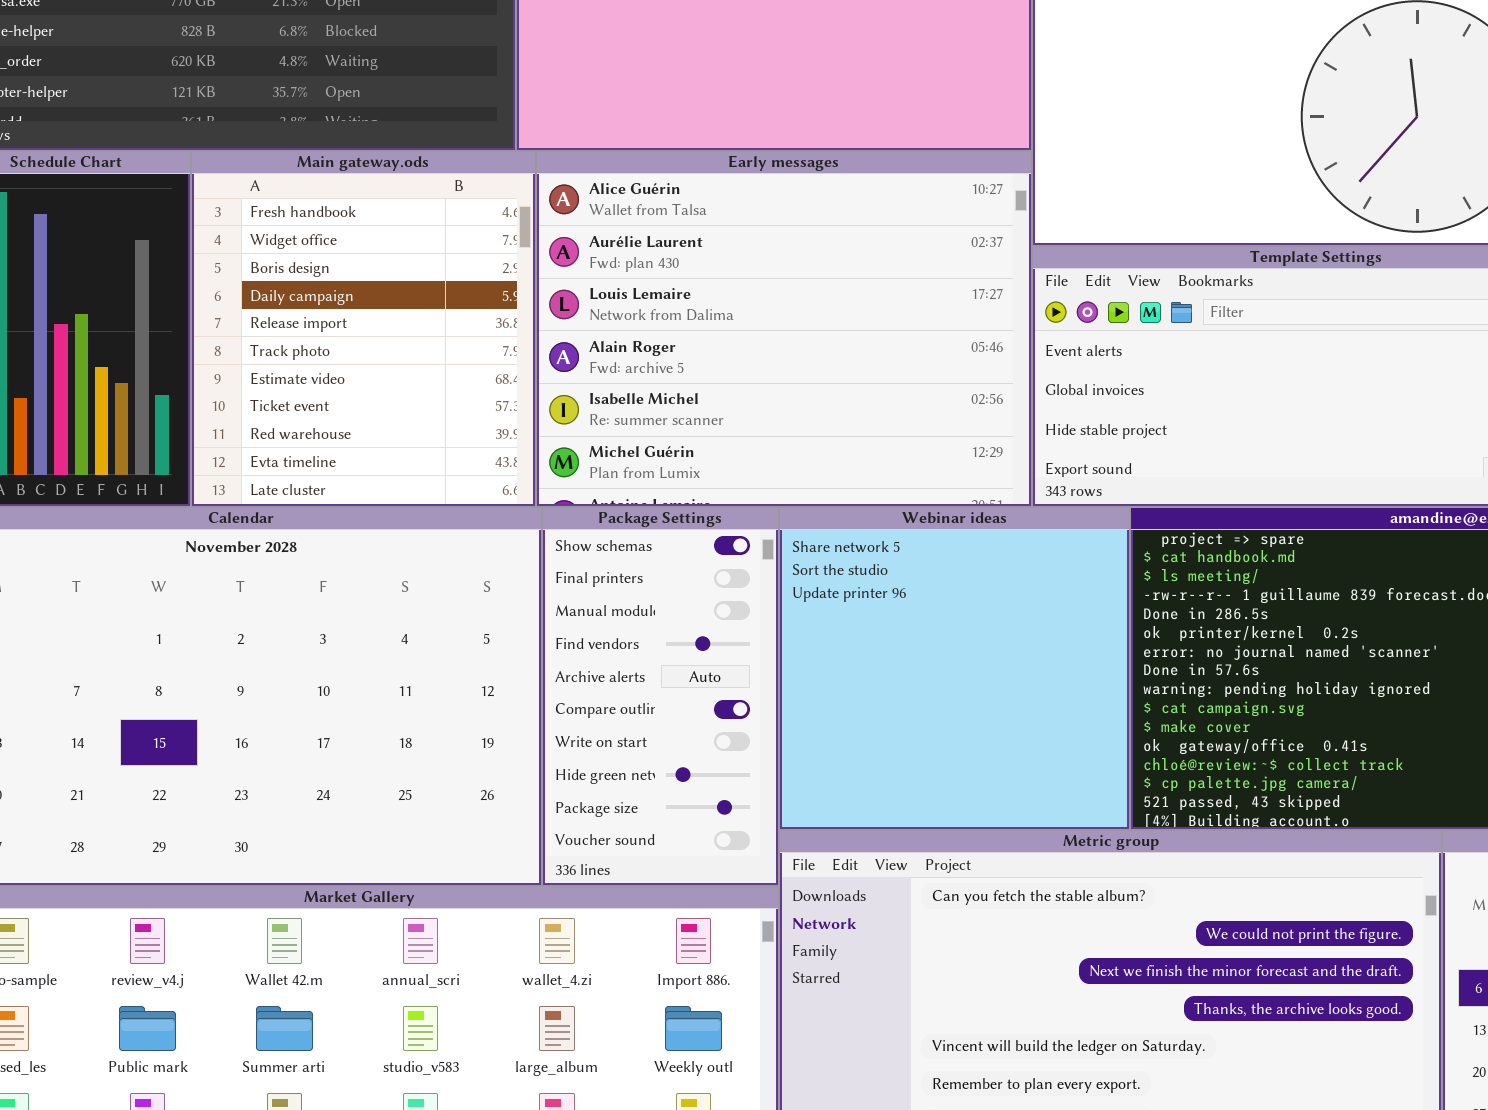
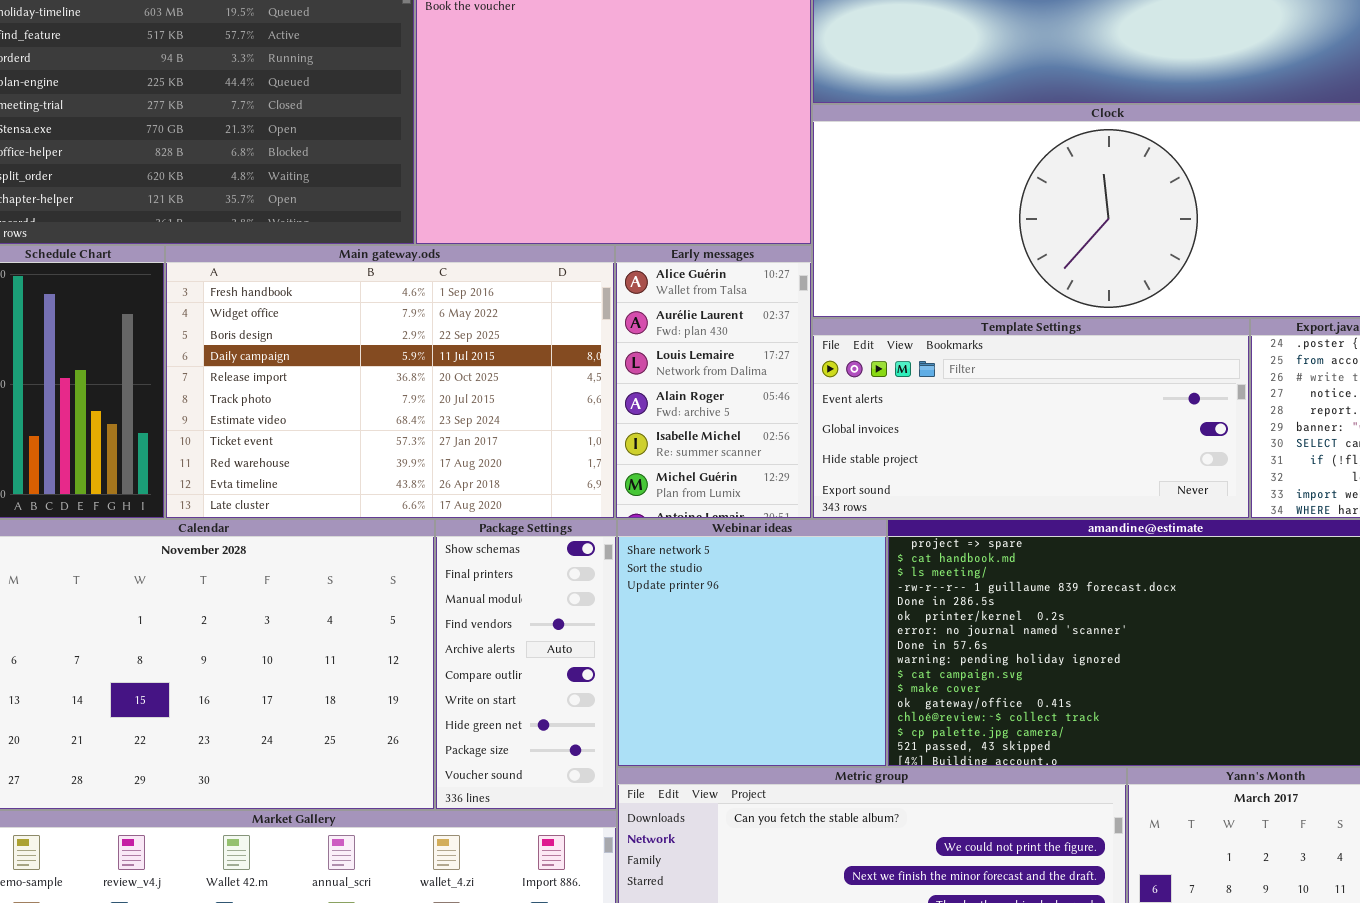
Main gateway.ods: [191,151,536,507] -> [165,245,615,519], resized
Early messages: [536,151,1032,507] -> [615,245,812,519], resized

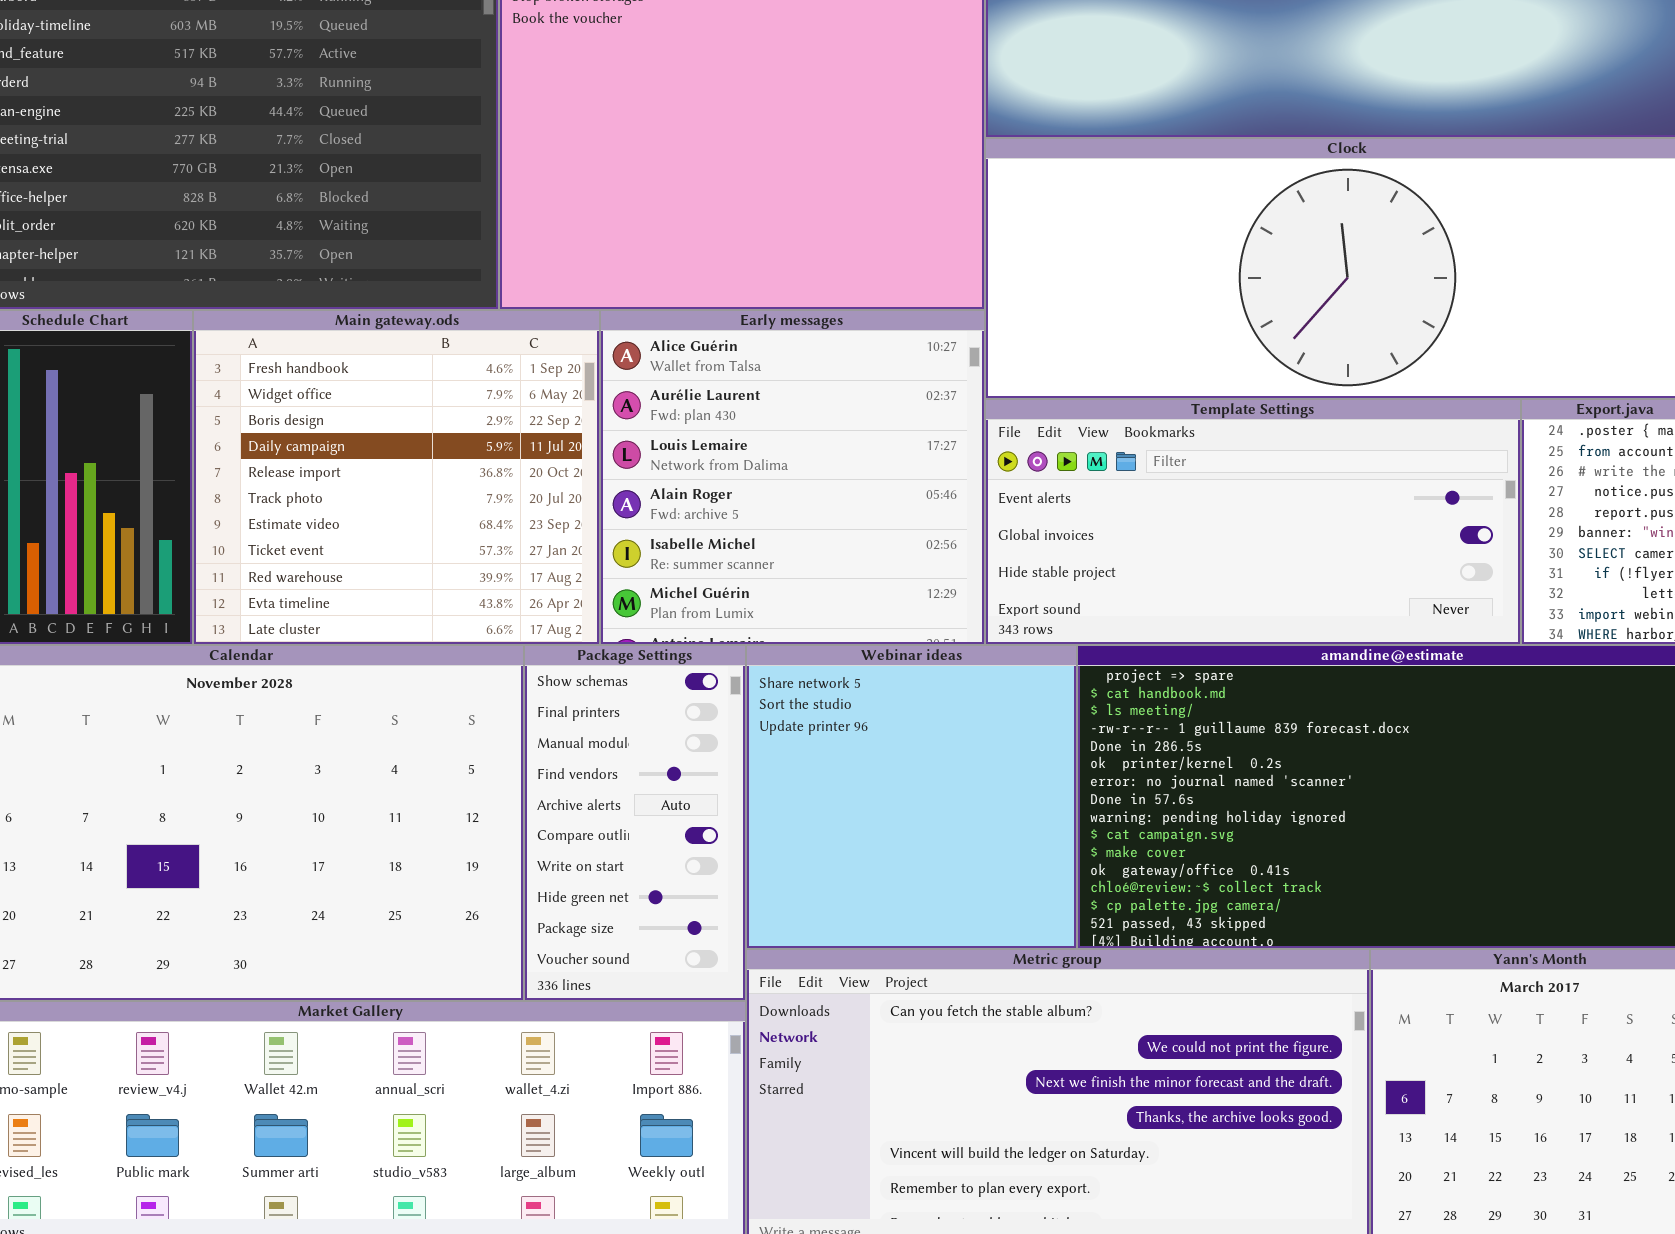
Main gateway.ods: [165,245,615,519] -> [193,310,600,645], resized
Early messages: [615,245,812,519] -> [600,310,985,645], resized

